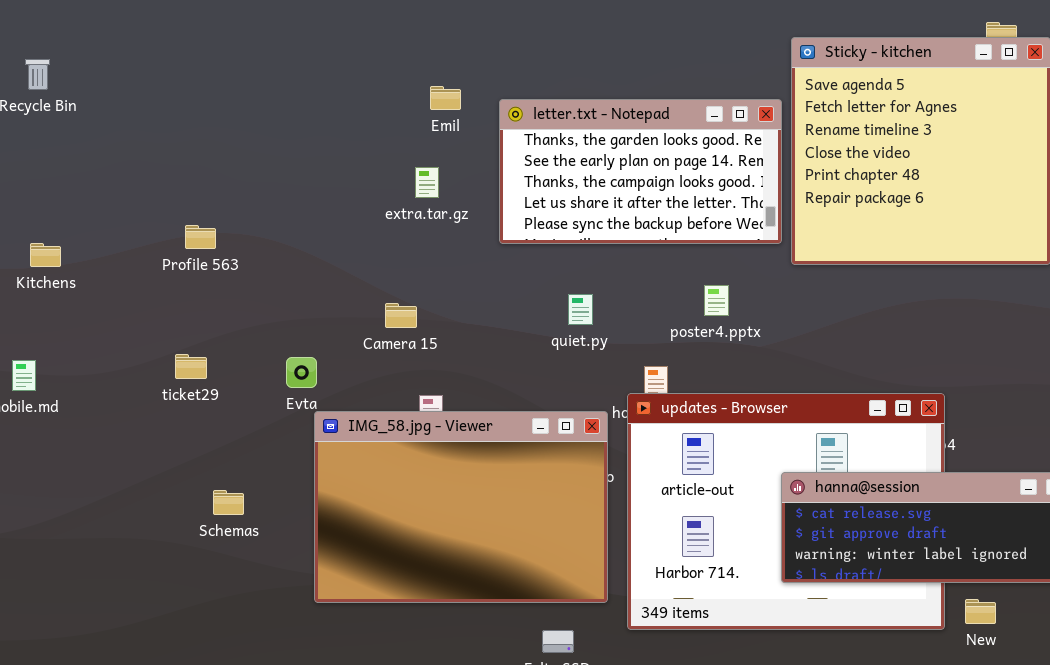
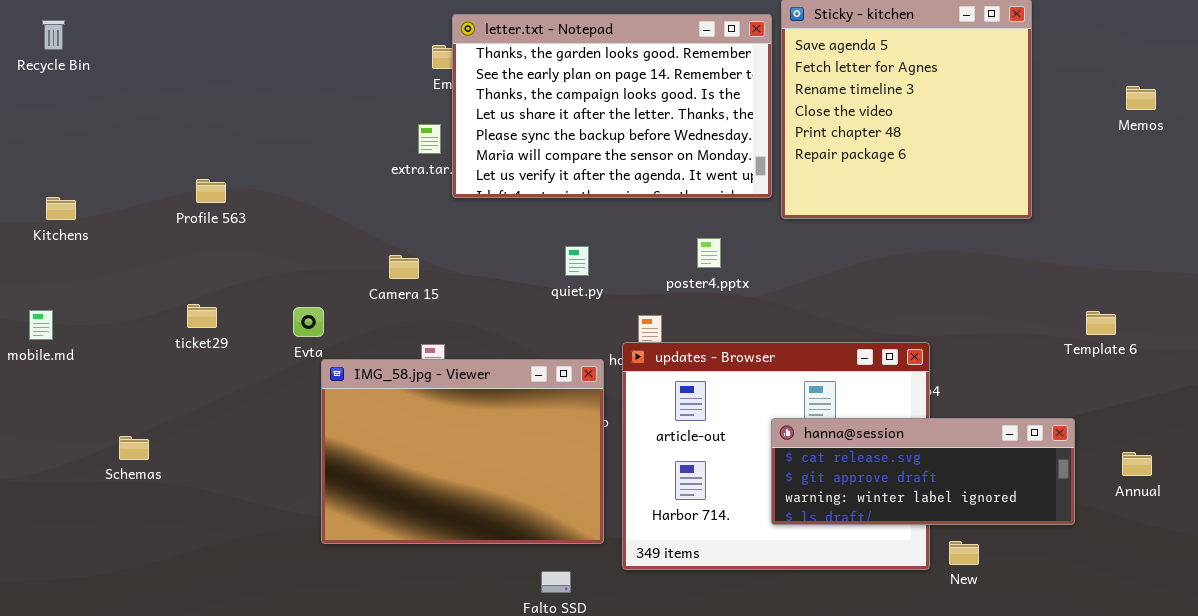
letter.txt - Notepad: [499,99,782,244] -> [452,14,772,198], resized
Schemas: [213,490,244,515] -> [119,436,149,460], moved

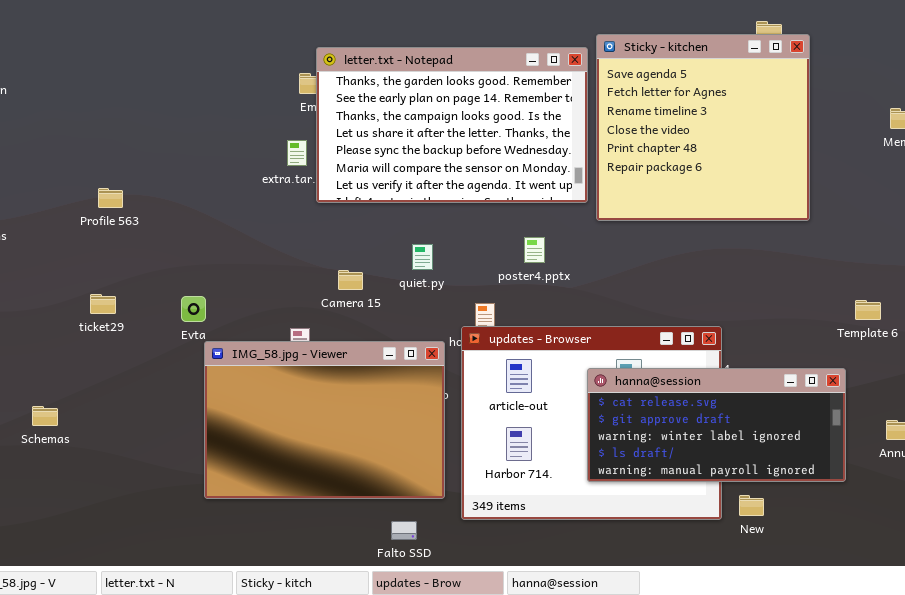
Camera 15: [389,255,419,279] -> [338,270,363,290], moved
hanna@session: [771,418,1075,525] -> [587,368,846,482], resized

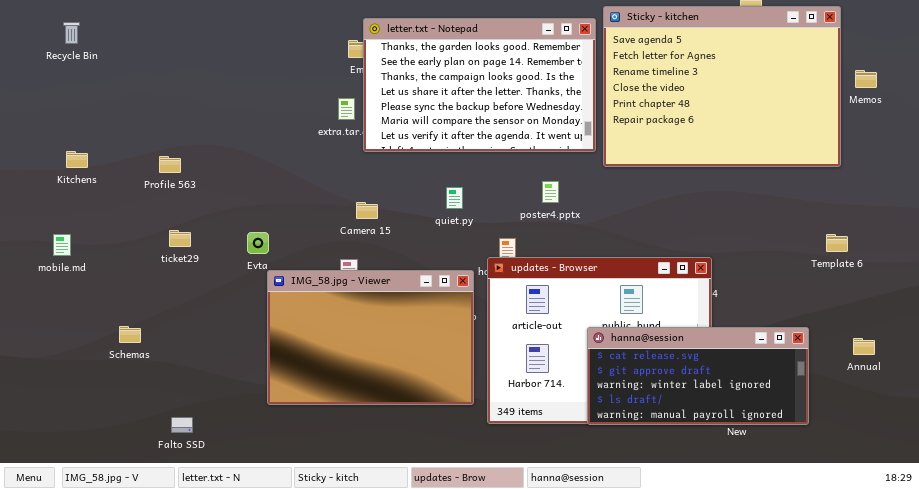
Sticky - kitchen: [596,34,810,221] -> [603,6,841,167], resized
Profile 563: [98,188,123,208] -> [159,156,181,173], moved
Camera 15: [338,270,363,290] -> [356,202,378,219], moved
hanna@session: [587,368,846,482] -> [587,327,809,425], moved
Falto SSD: [391,521,417,540] -> [171,417,193,433], moved

